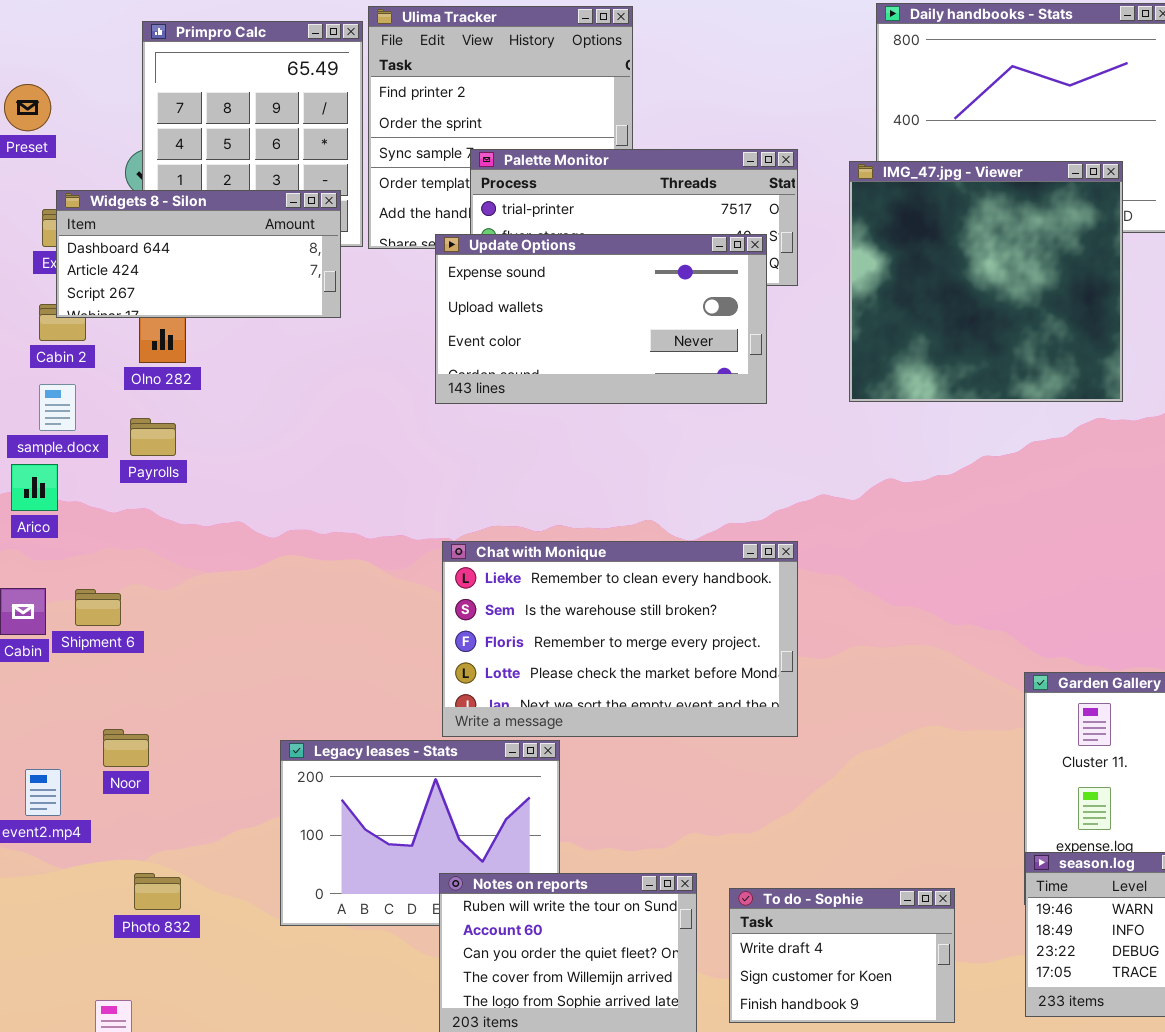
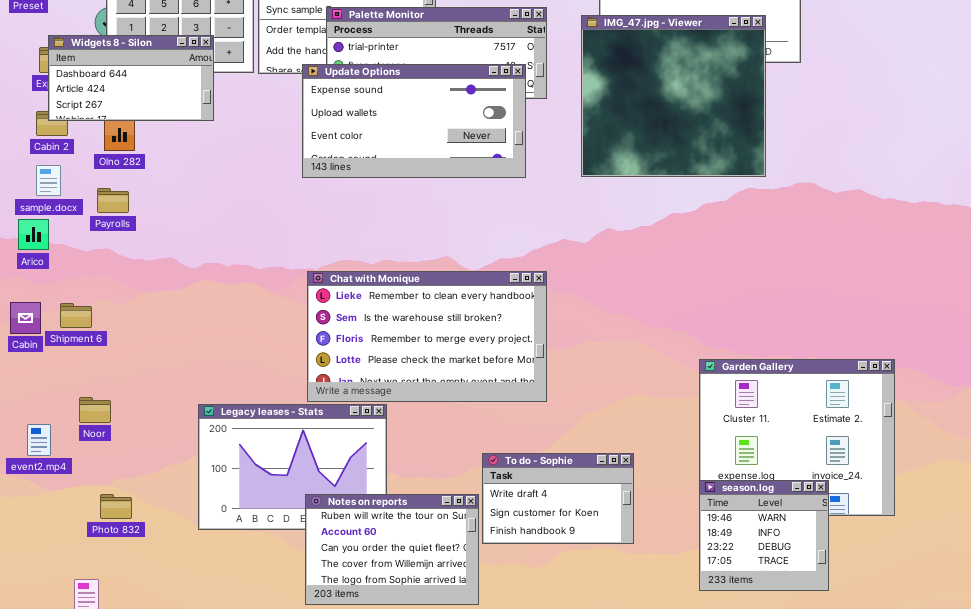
Widgets 8 - Silon: [56,190,341,318] -> [48,35,214,121], resized
To do - Sophie: [729,888,955,1023] -> [482,453,634,544], moved

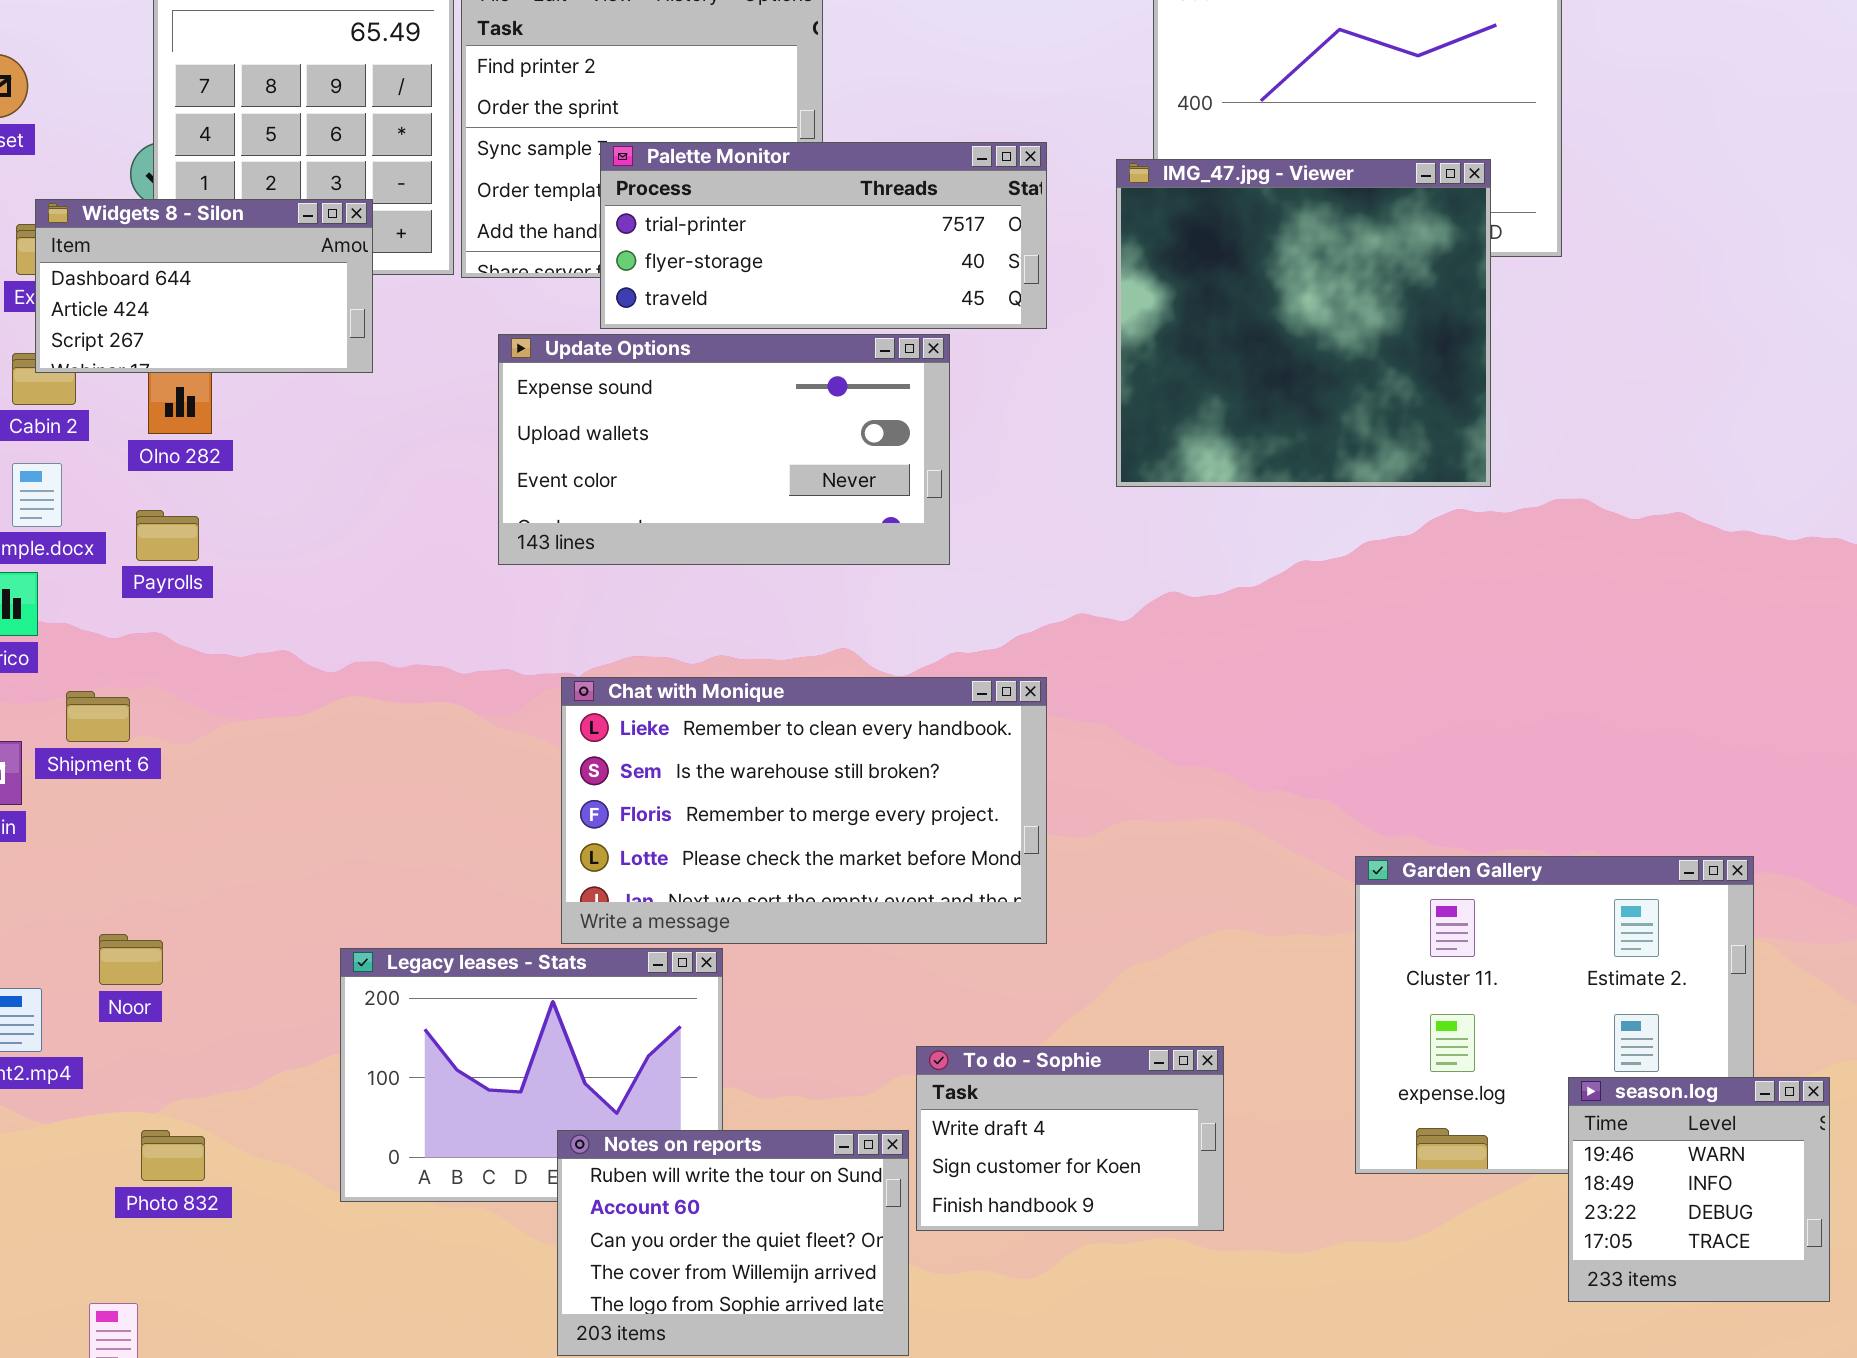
Update Options: [302,64,526,178] -> [498,334,950,565], moved
Shipment 6: [60,303,92,328] -> [66,691,130,742], moved
season.log: [699,480,829,591] -> [1568,1077,1830,1302], moved

